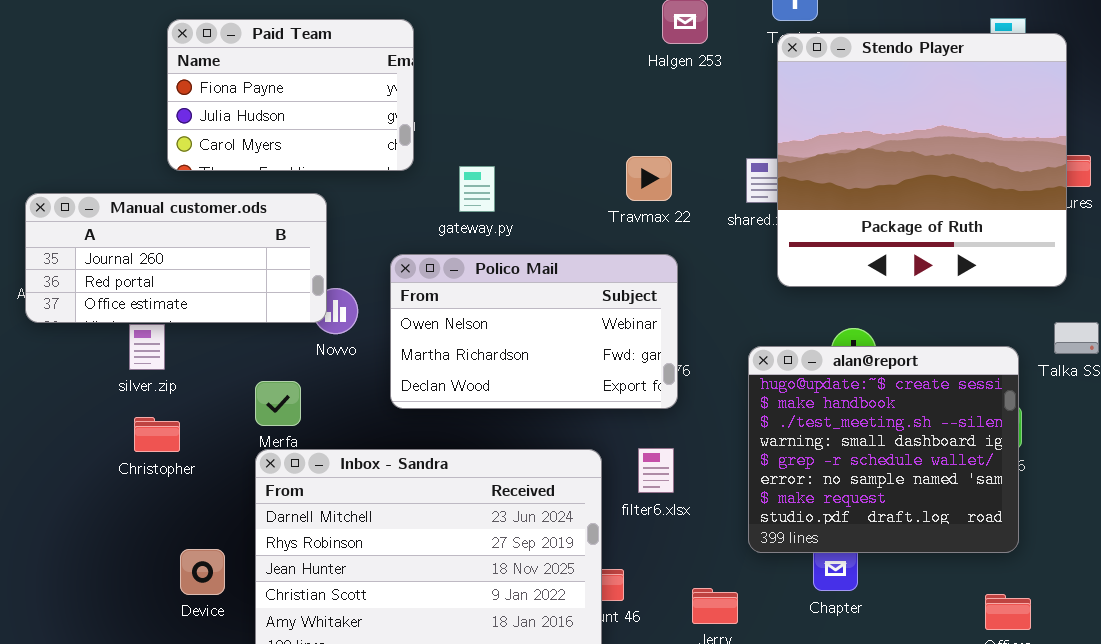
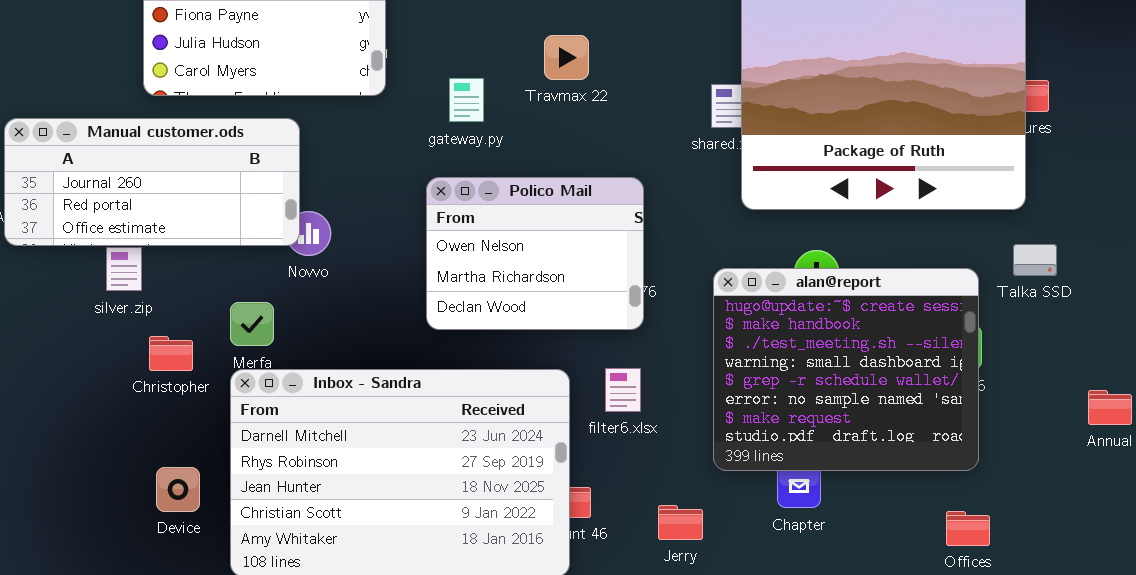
Travmax 22: [626,156,672,201] -> [544,35,589,80], moved
gateway.py: [459,166,495,212] -> [449,78,484,122], moved
Polico Mail: [390,254,678,409] -> [426,177,644,330], resized
Christopher: [134,417,180,452] -> [149,336,193,371], moved

